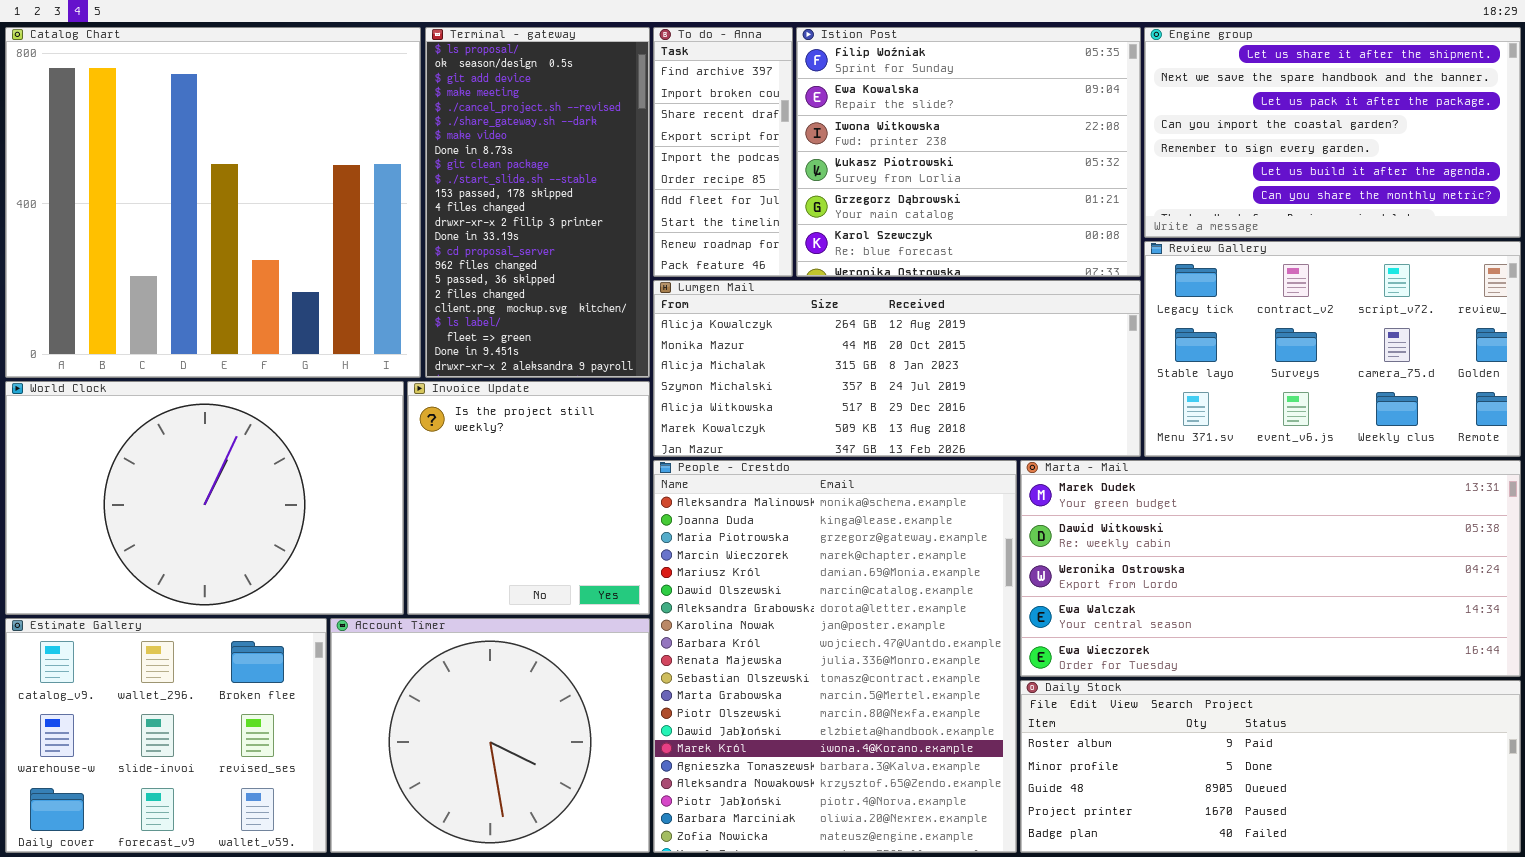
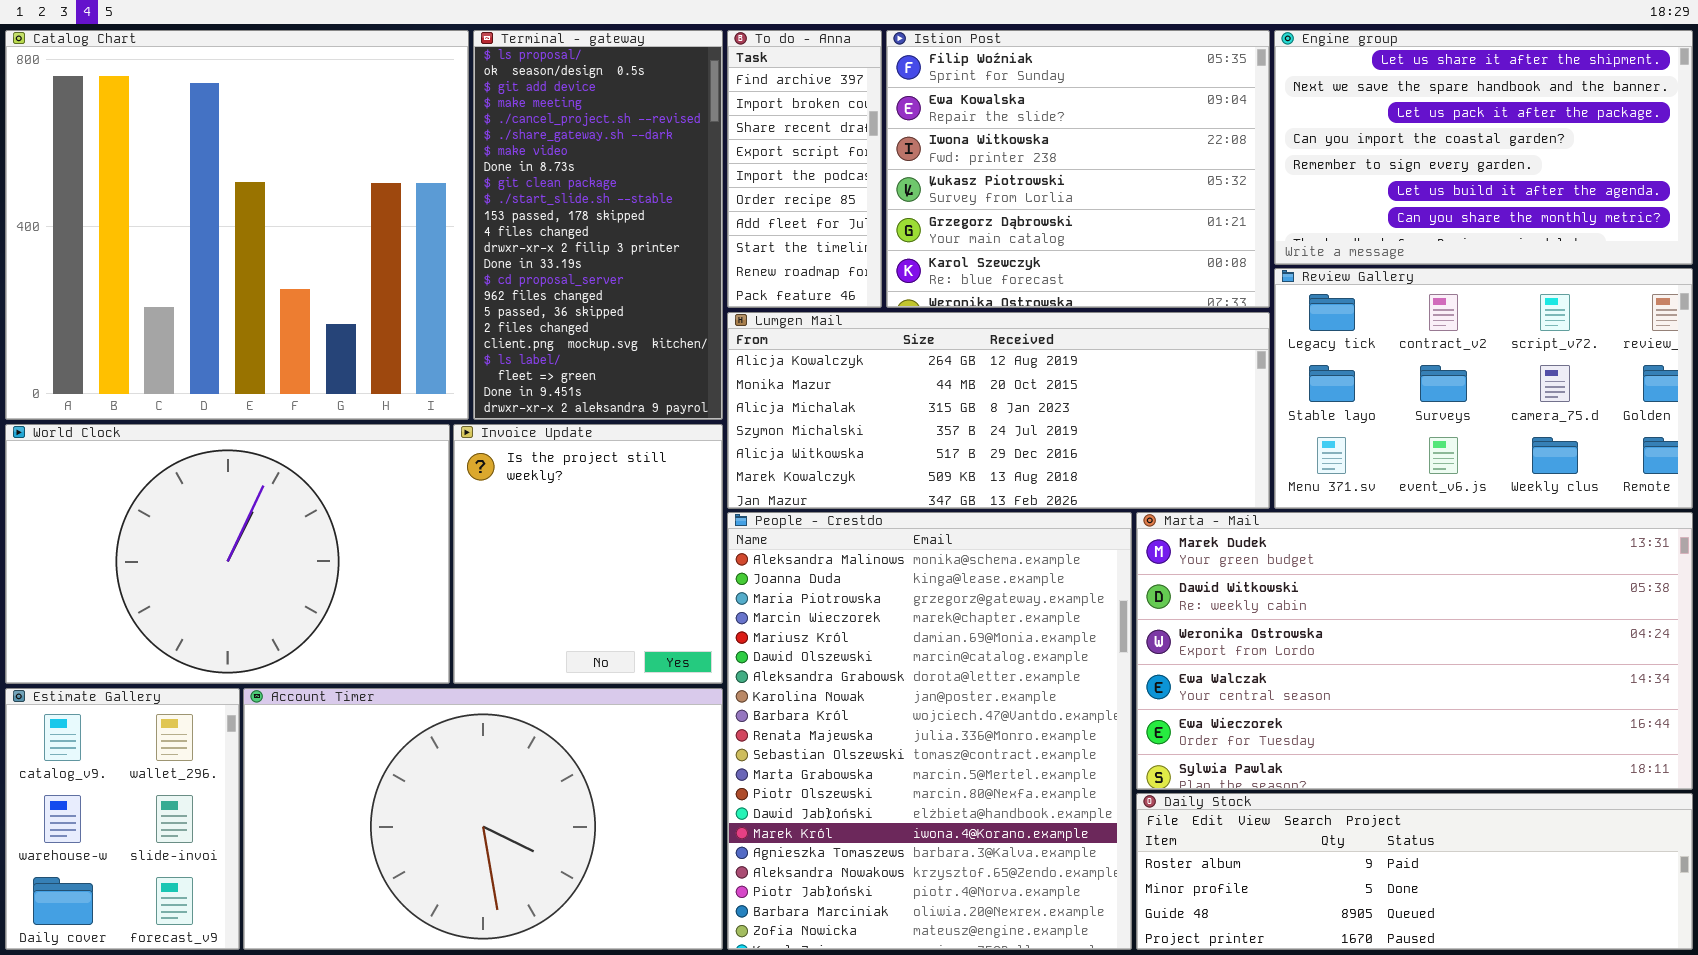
Marta - Mail: [1020,460,1521,677] -> [1136,512,1693,790], resized
Estimate Gallery: [5,618,327,853] -> [5,688,240,950], resized
Account Timer: [330,618,650,853] -> [243,688,723,950], resized
Daily Stock: [1020,680,1521,853] -> [1136,793,1693,950], resized

